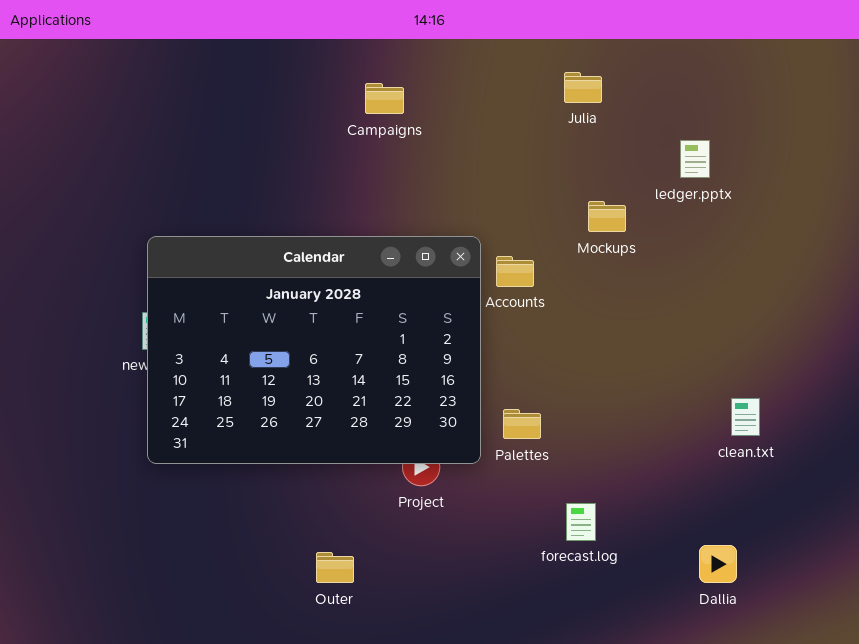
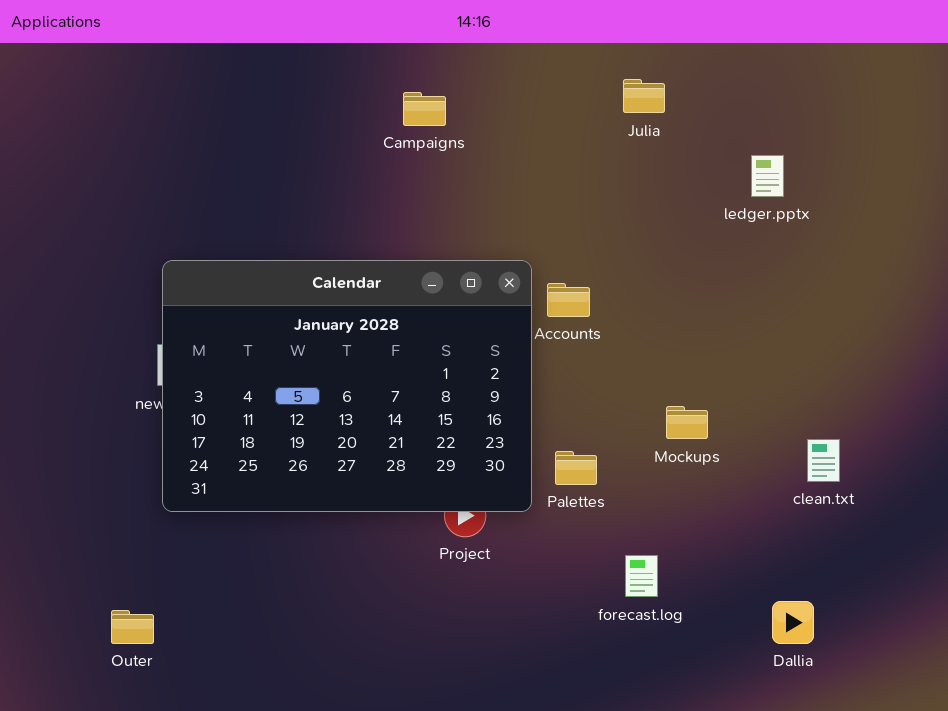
Mockups: [588,201,626,232] -> [666,406,708,439], moved
Outer: [316,552,354,583] -> [111,610,154,644], moved

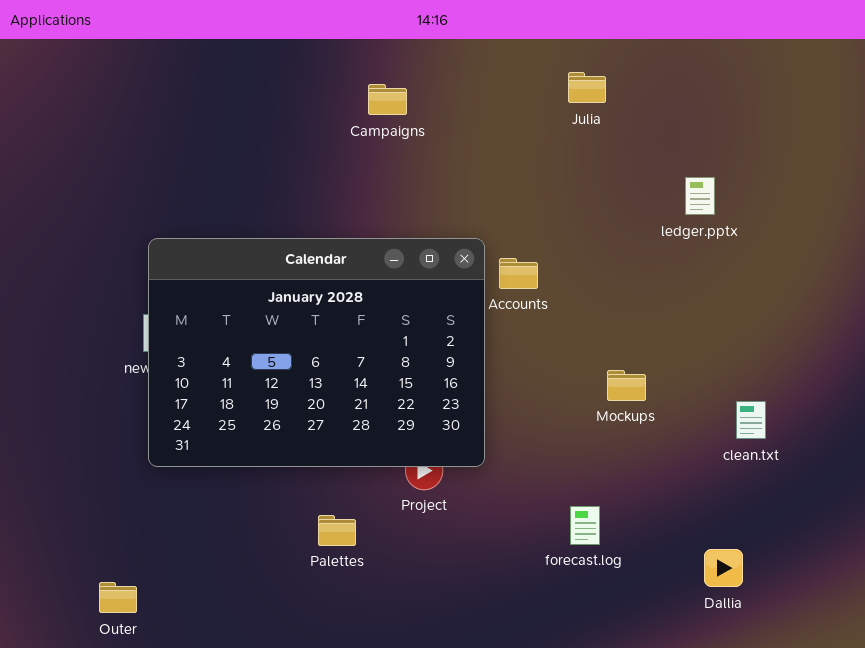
ledger.pptx: [751,155,784,197] -> [685,177,715,215], moved
Palettes: [555,451,597,485] -> [318,515,356,546], moved
Outer: [111,610,154,644] -> [99,582,137,613], moved

